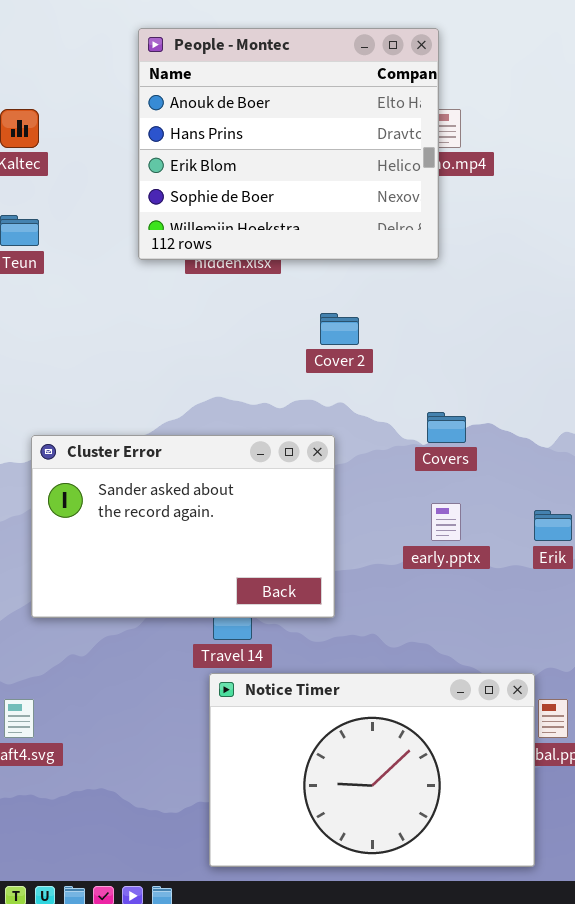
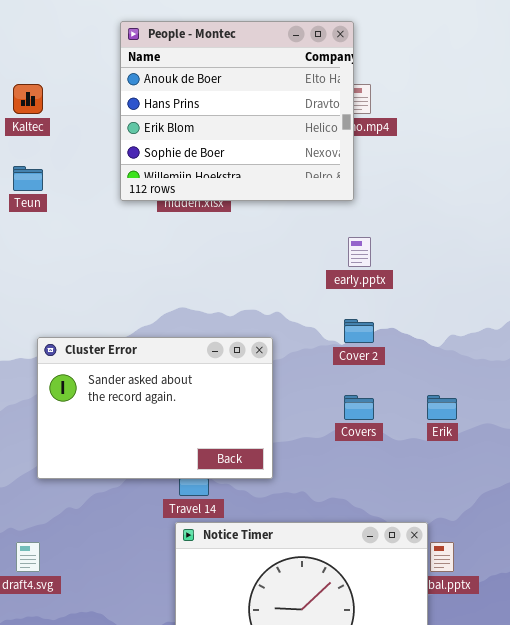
Cover 2: [320,313,359,345] -> [344,319,374,343], moved
Covers: [427,412,466,443] -> [344,395,374,420], moved
early.pptx: [431,503,461,541] -> [348,237,371,267], moved

